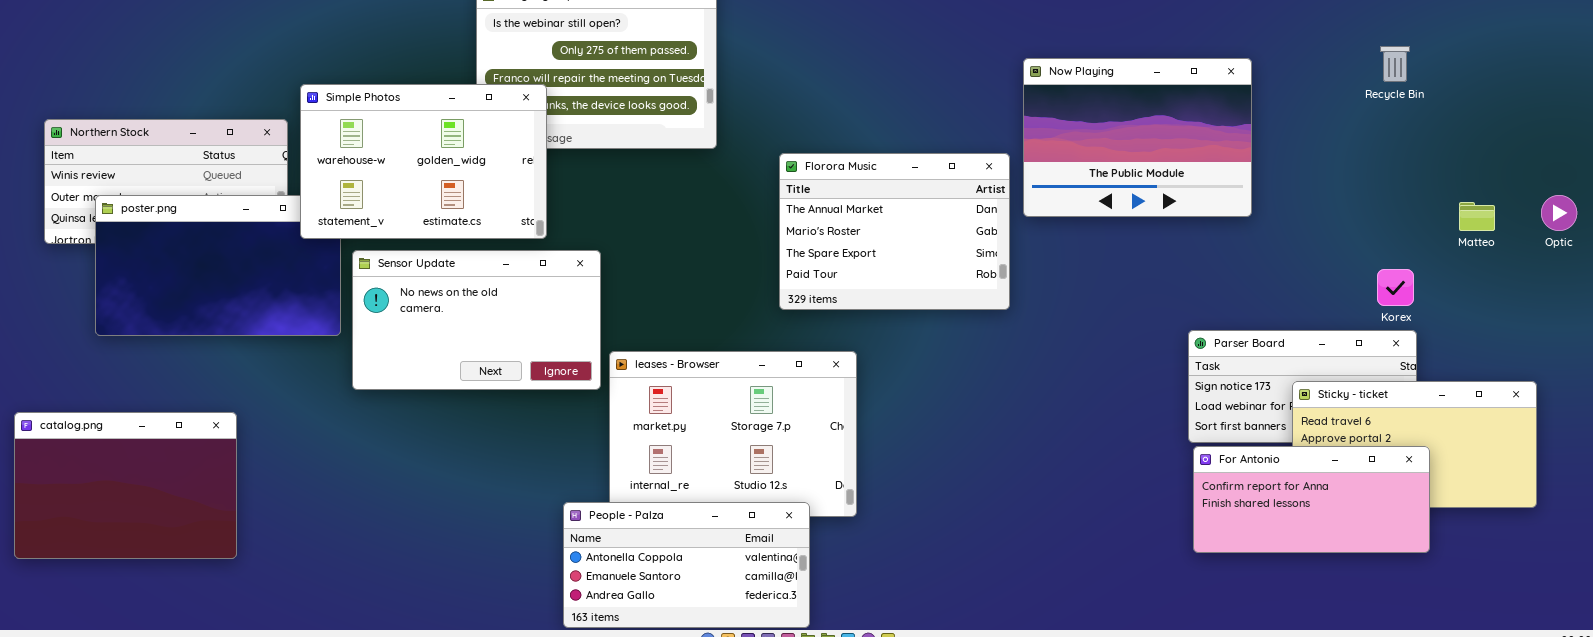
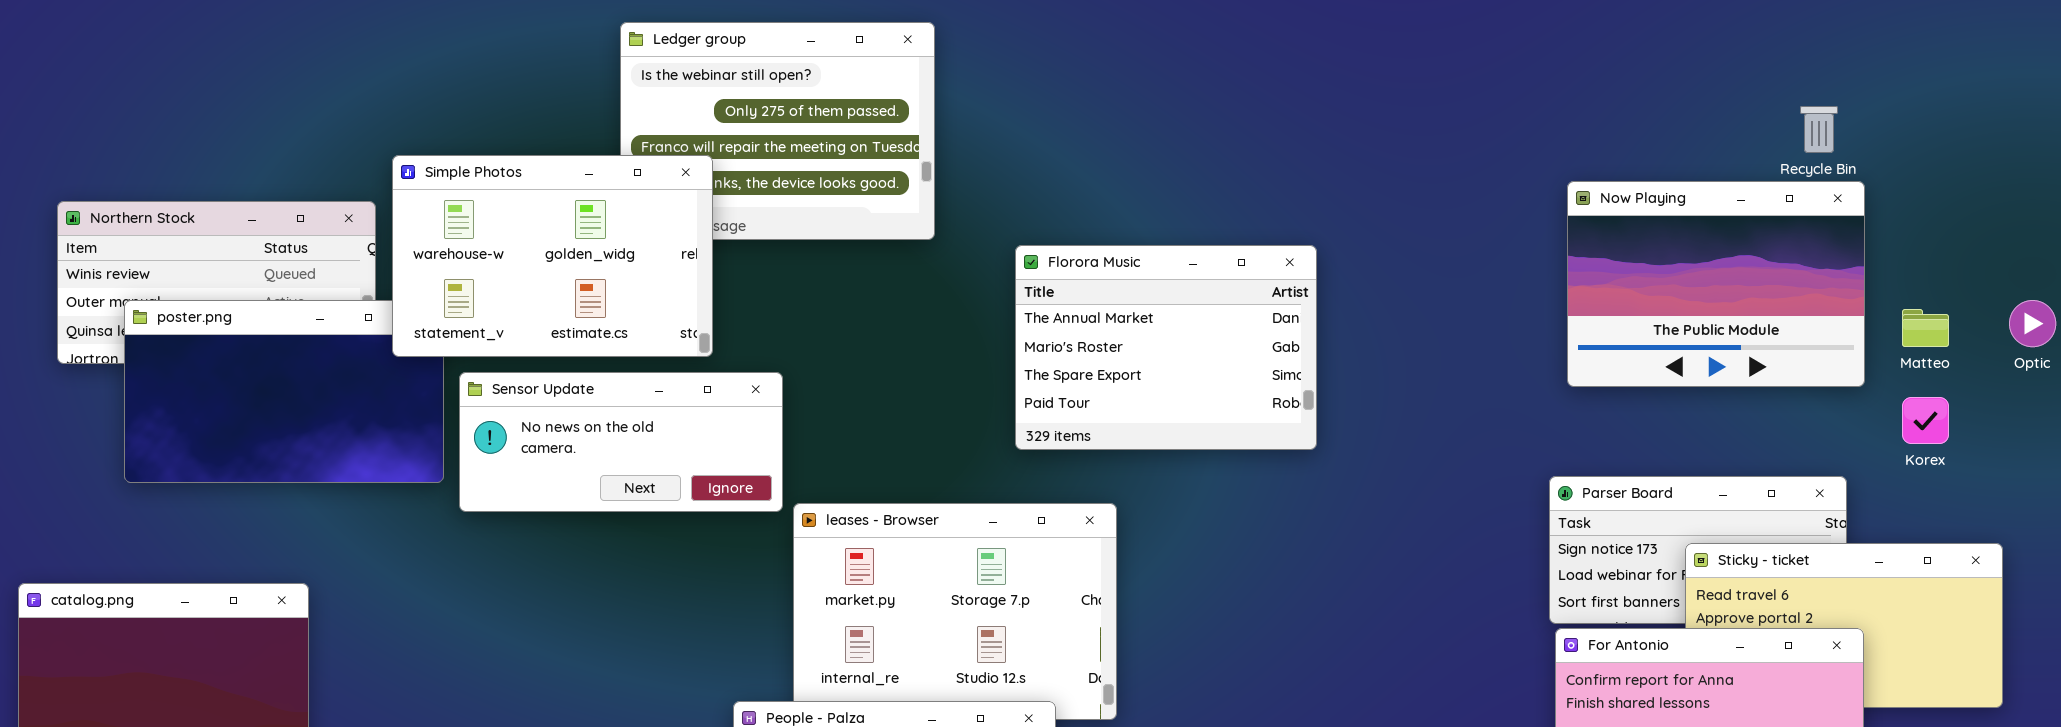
Now Playing: [1023,58,1252,217] -> [1567,181,1865,387], moved
Sensor Update: [352,250,601,390] -> [459,372,783,512], resized
Korex: [1377,269,1414,306] -> [1902,397,1949,444], moved

